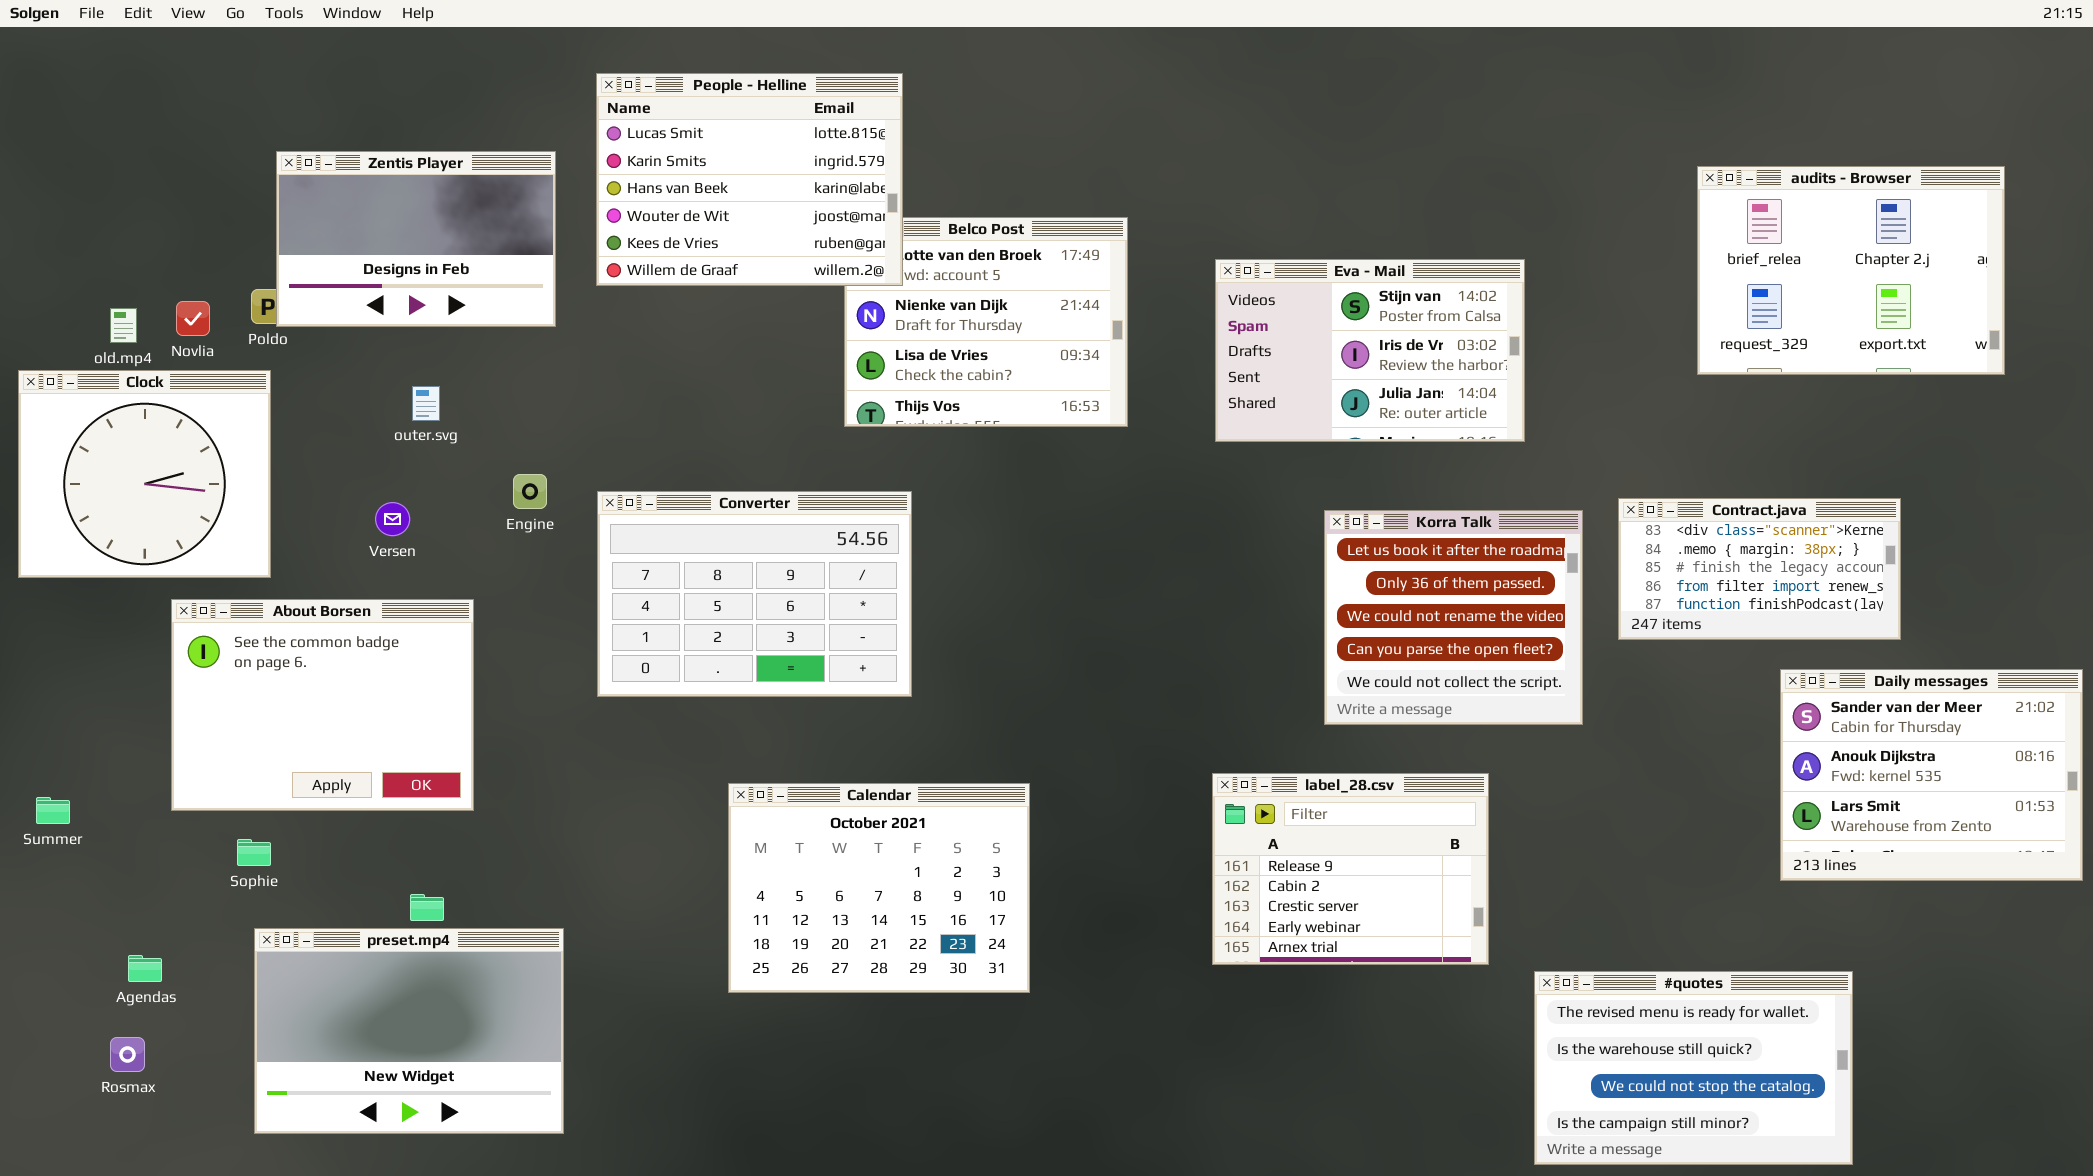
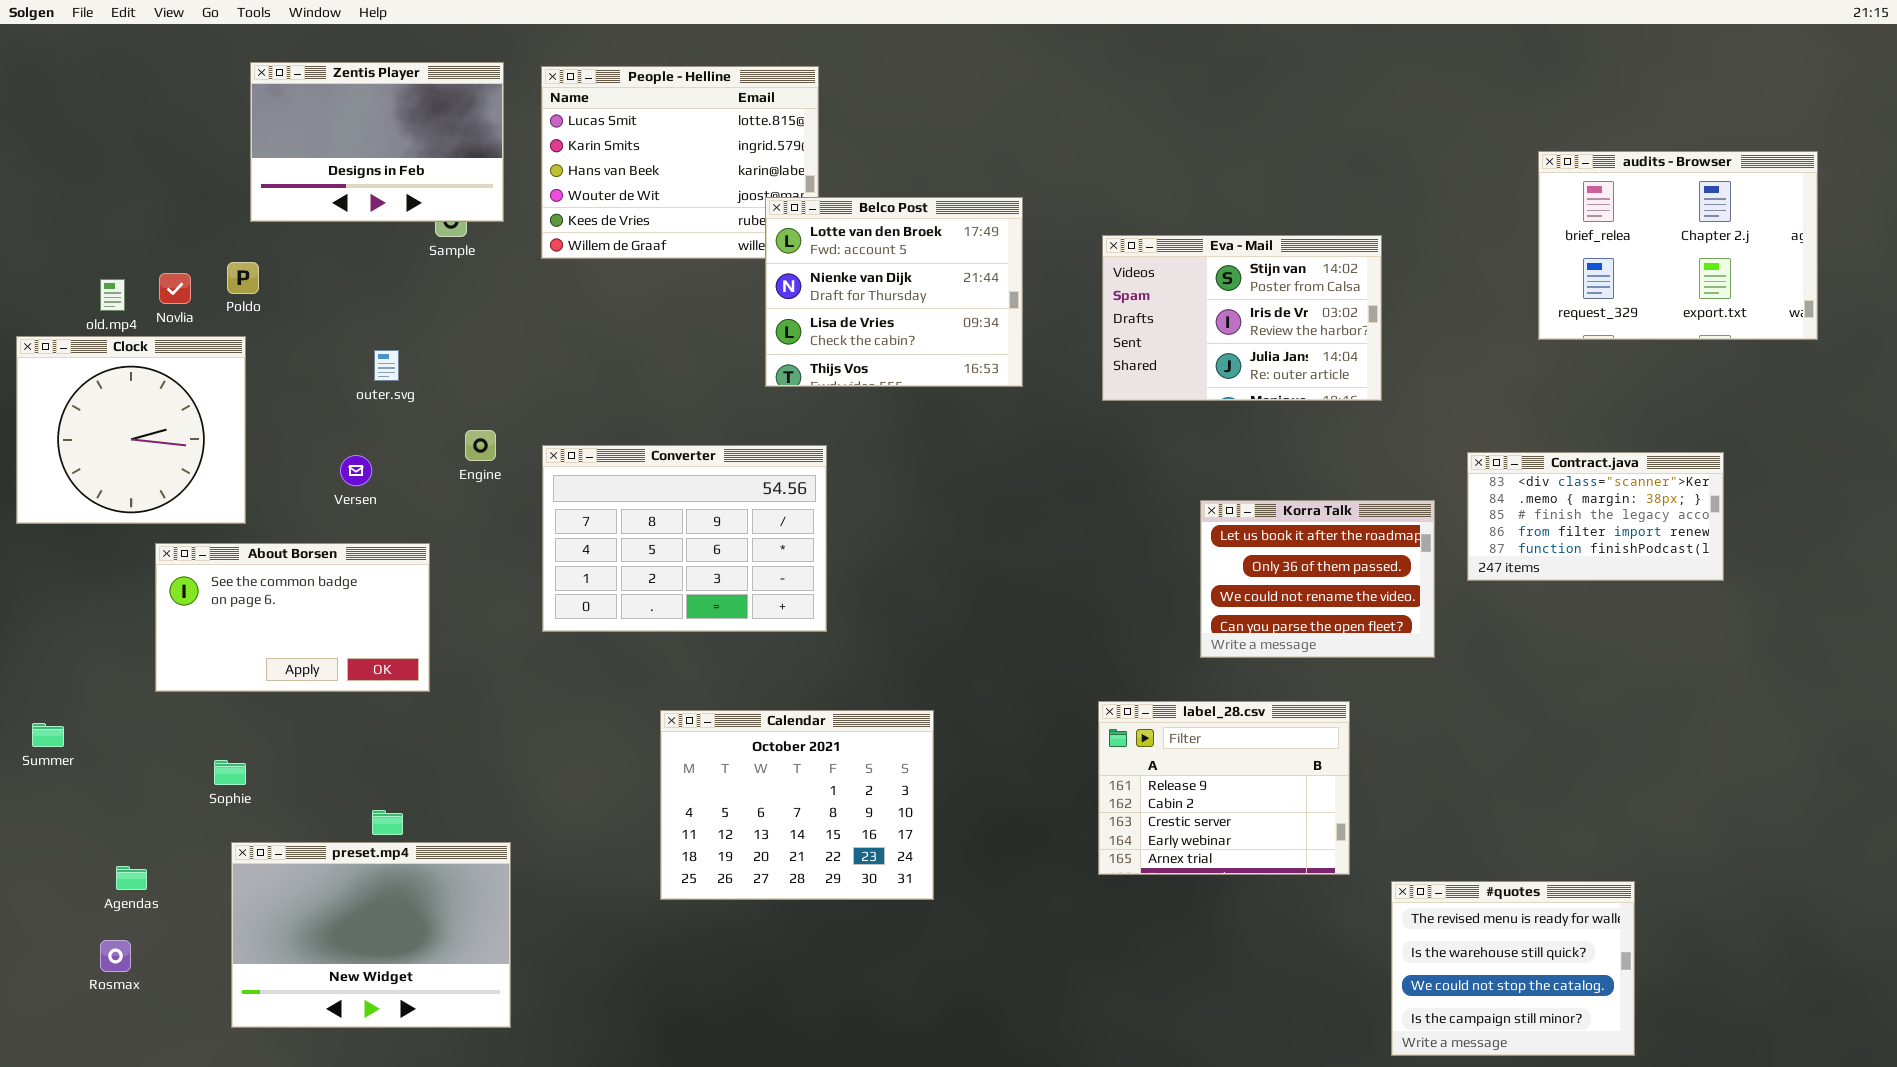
Zentis Player: [276,151,556,327] -> [250,62,504,222], moved
Belco Post: [844,217,1128,427] -> [765,197,1023,387], raised
Korra Talk: [1324,510,1583,725] -> [1200,500,1435,658], resized
About Borsen: [171,599,474,811] -> [155,543,430,692], resized
Daily messages: [1780,669,2083,881] -> none, closed
#quotes: [1534,971,1853,1165] -> [1391,881,1635,1056], resized

